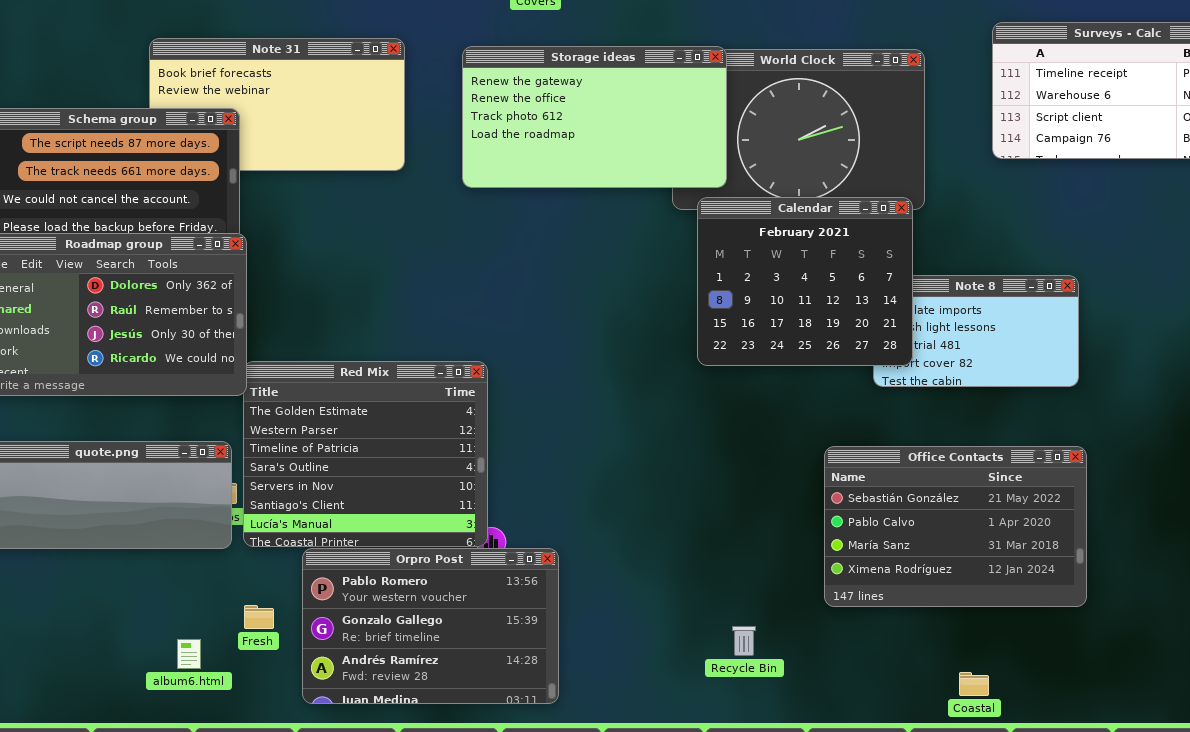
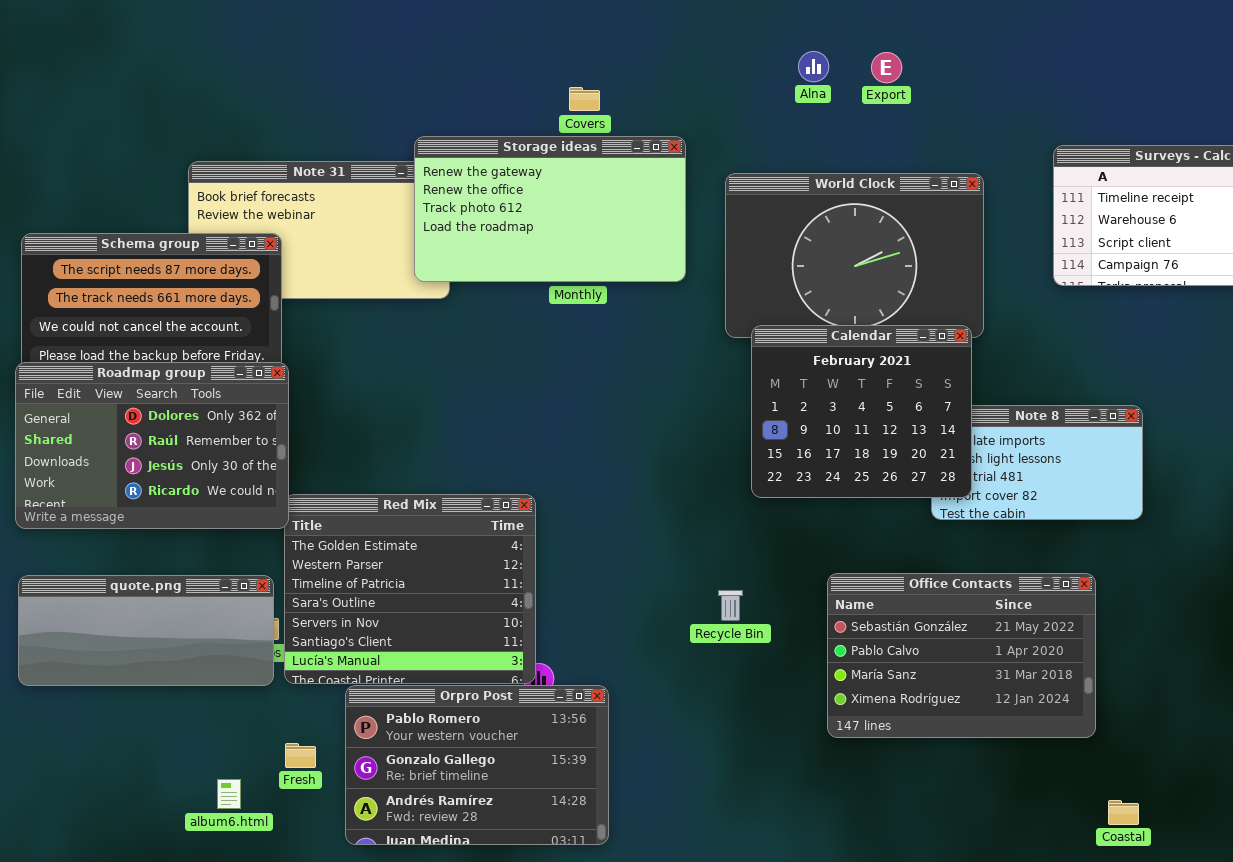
Storage ideas: [462,46,727,188] -> [414,136,686,282], moved
Office Contacts: [824,446,1087,607] -> [827,573,1096,738], moved
Recycle Bin: [732,626,756,656] -> [718,590,743,621], moved
Coastal: [959,672,989,696] -> [1108,800,1139,825], moved

